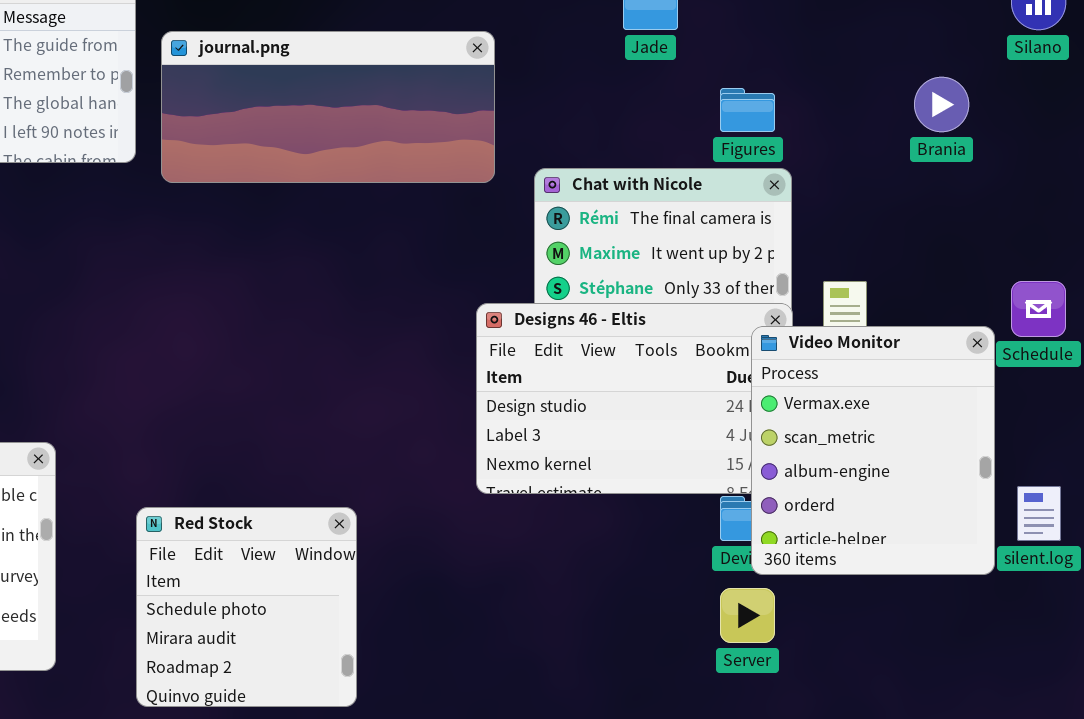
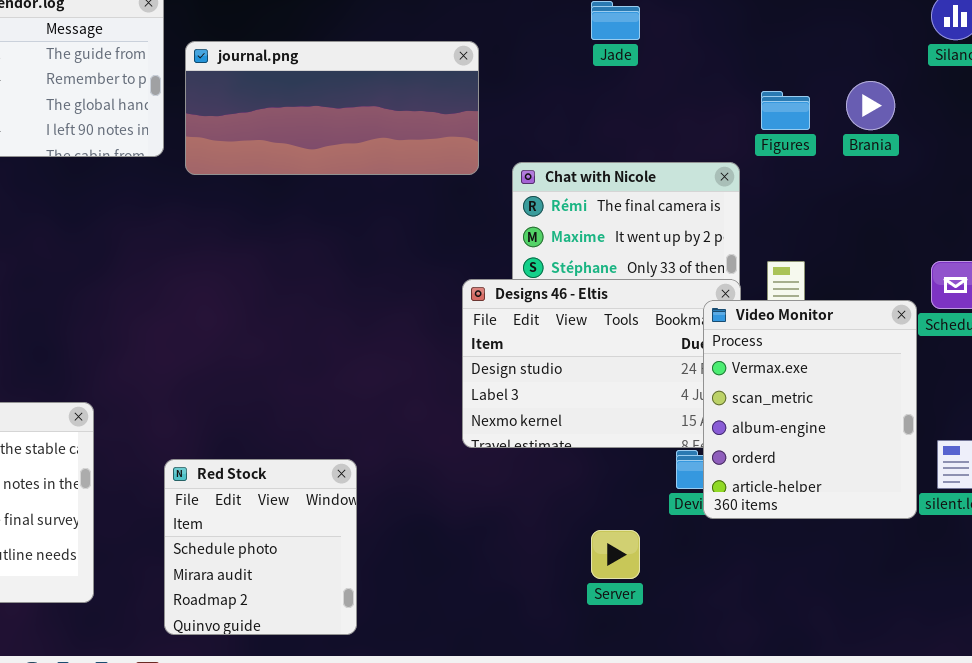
Figures: [720,88,775,132] -> [761,91,810,130], moved
Server: [720,588,775,643] -> [591,530,640,579], moved

